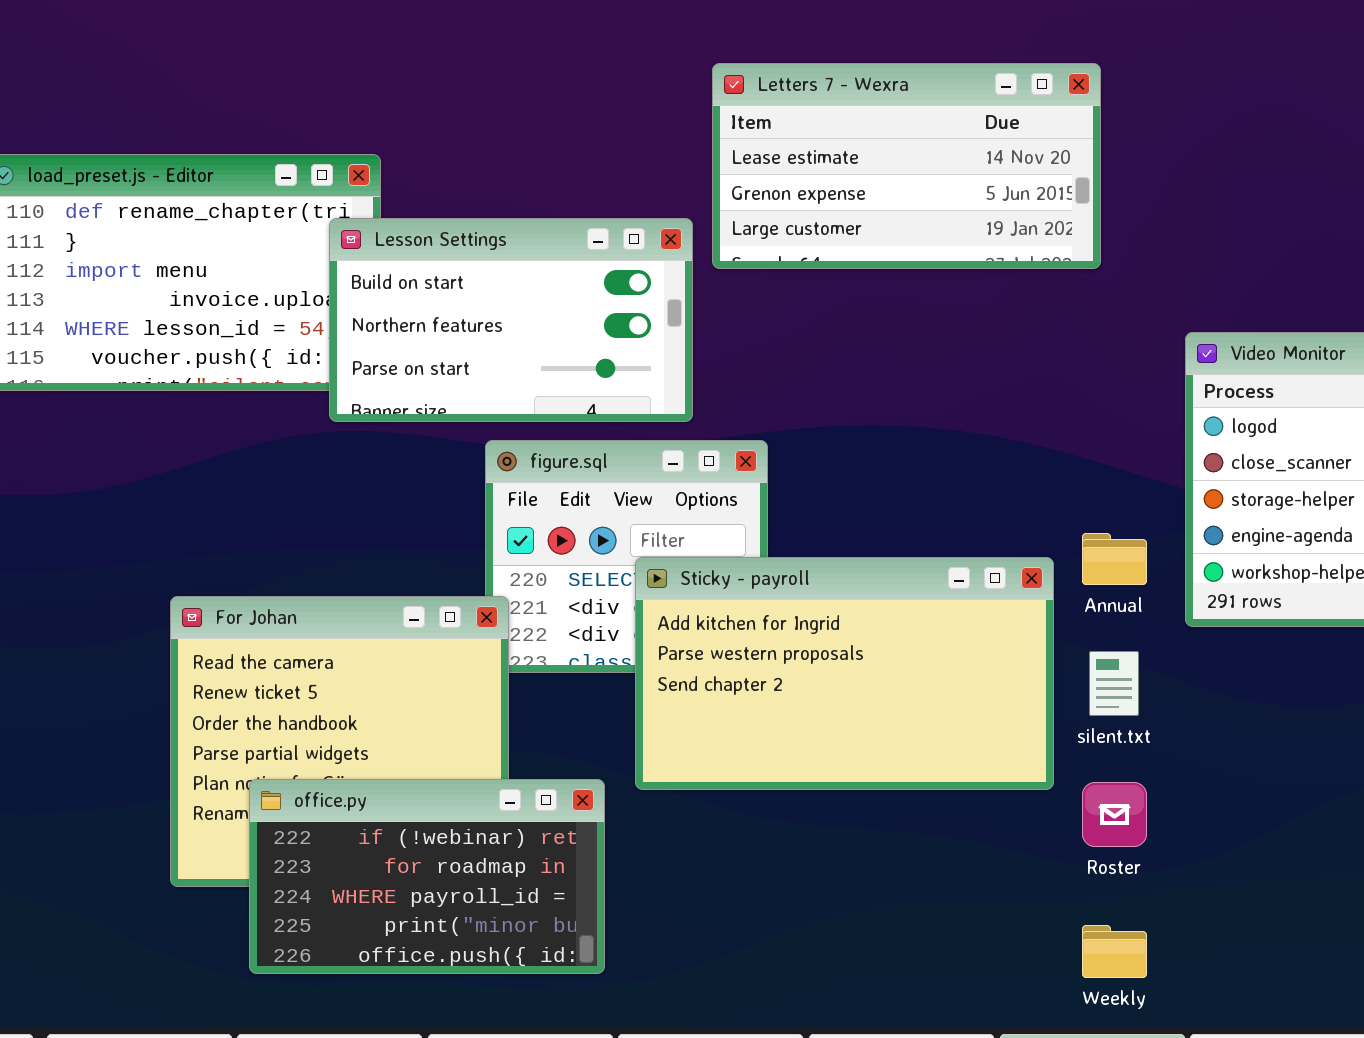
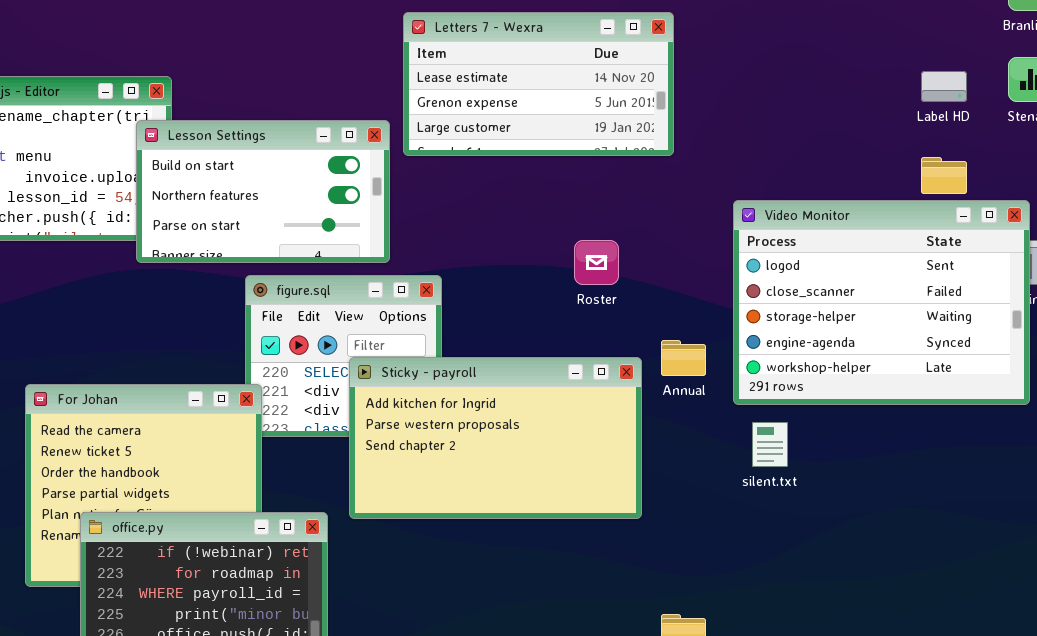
silent.txt: [1089,651,1139,716] -> [752,422,788,467], moved
Roster: [1082,782,1147,847] -> [574,240,619,285], moved

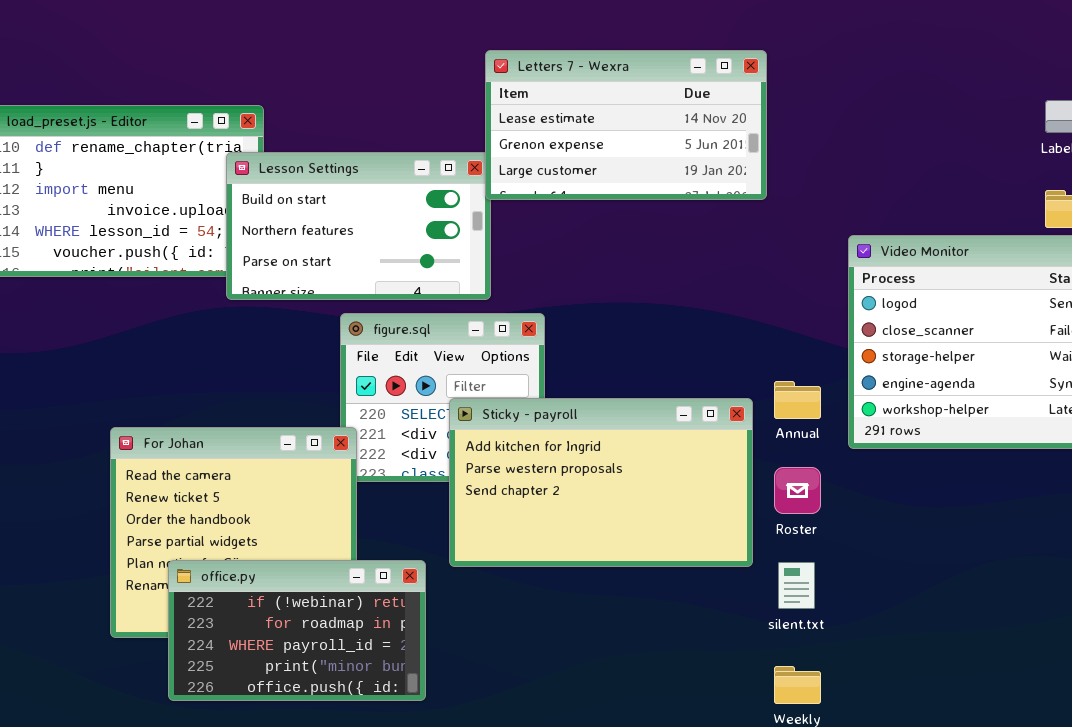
Letters 7 - Wexra: [403,12,674,156] -> [485,50,767,200], moved
Roster: [574,240,619,285] -> [774,467,821,514], moved
silent.txt: [752,422,788,467] -> [778,562,815,609], moved

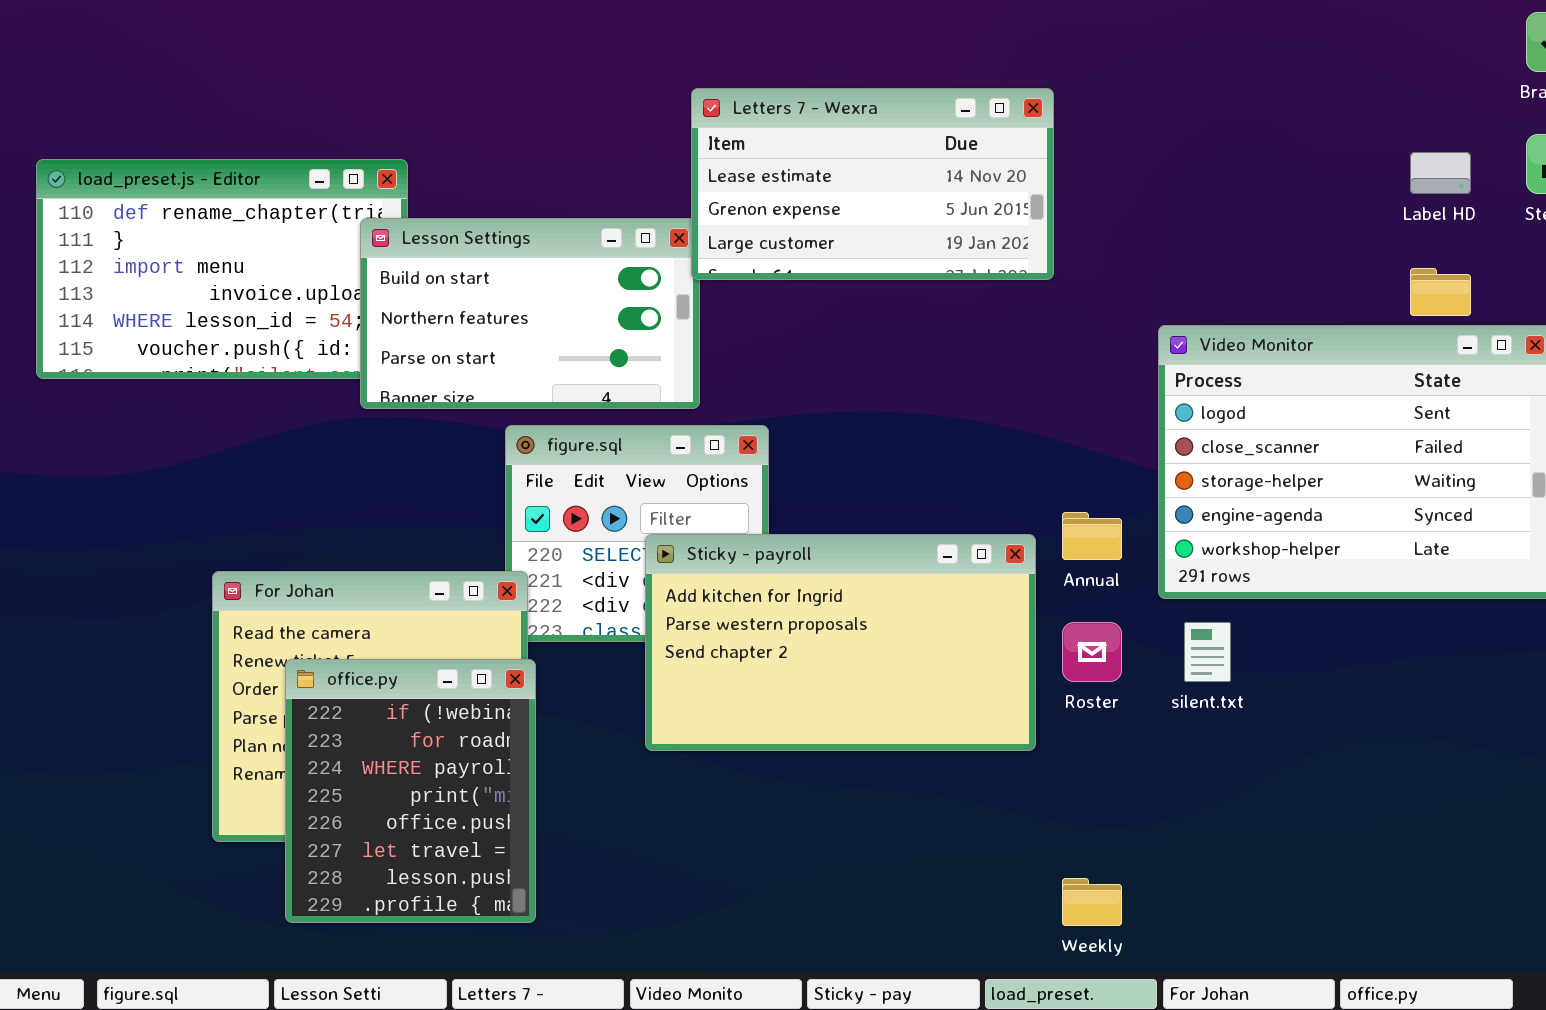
office.py: [168,560,426,701] -> [285,659,536,923], resized
silent.txt: [778,562,815,609] -> [1184,622,1231,682], moved

